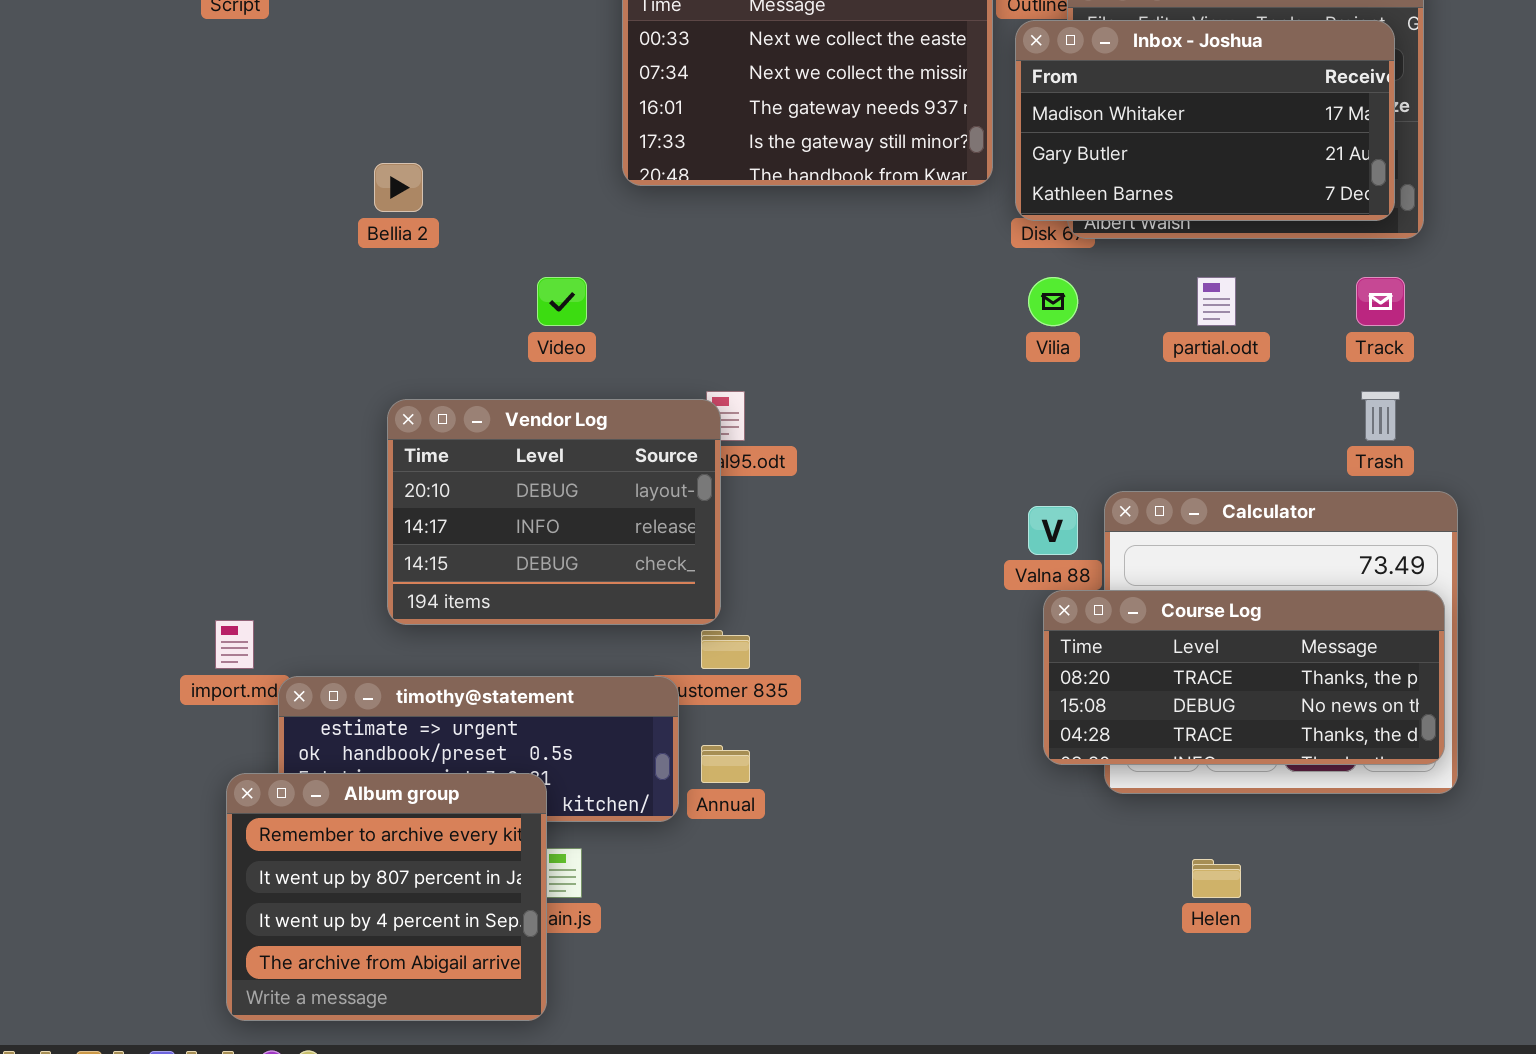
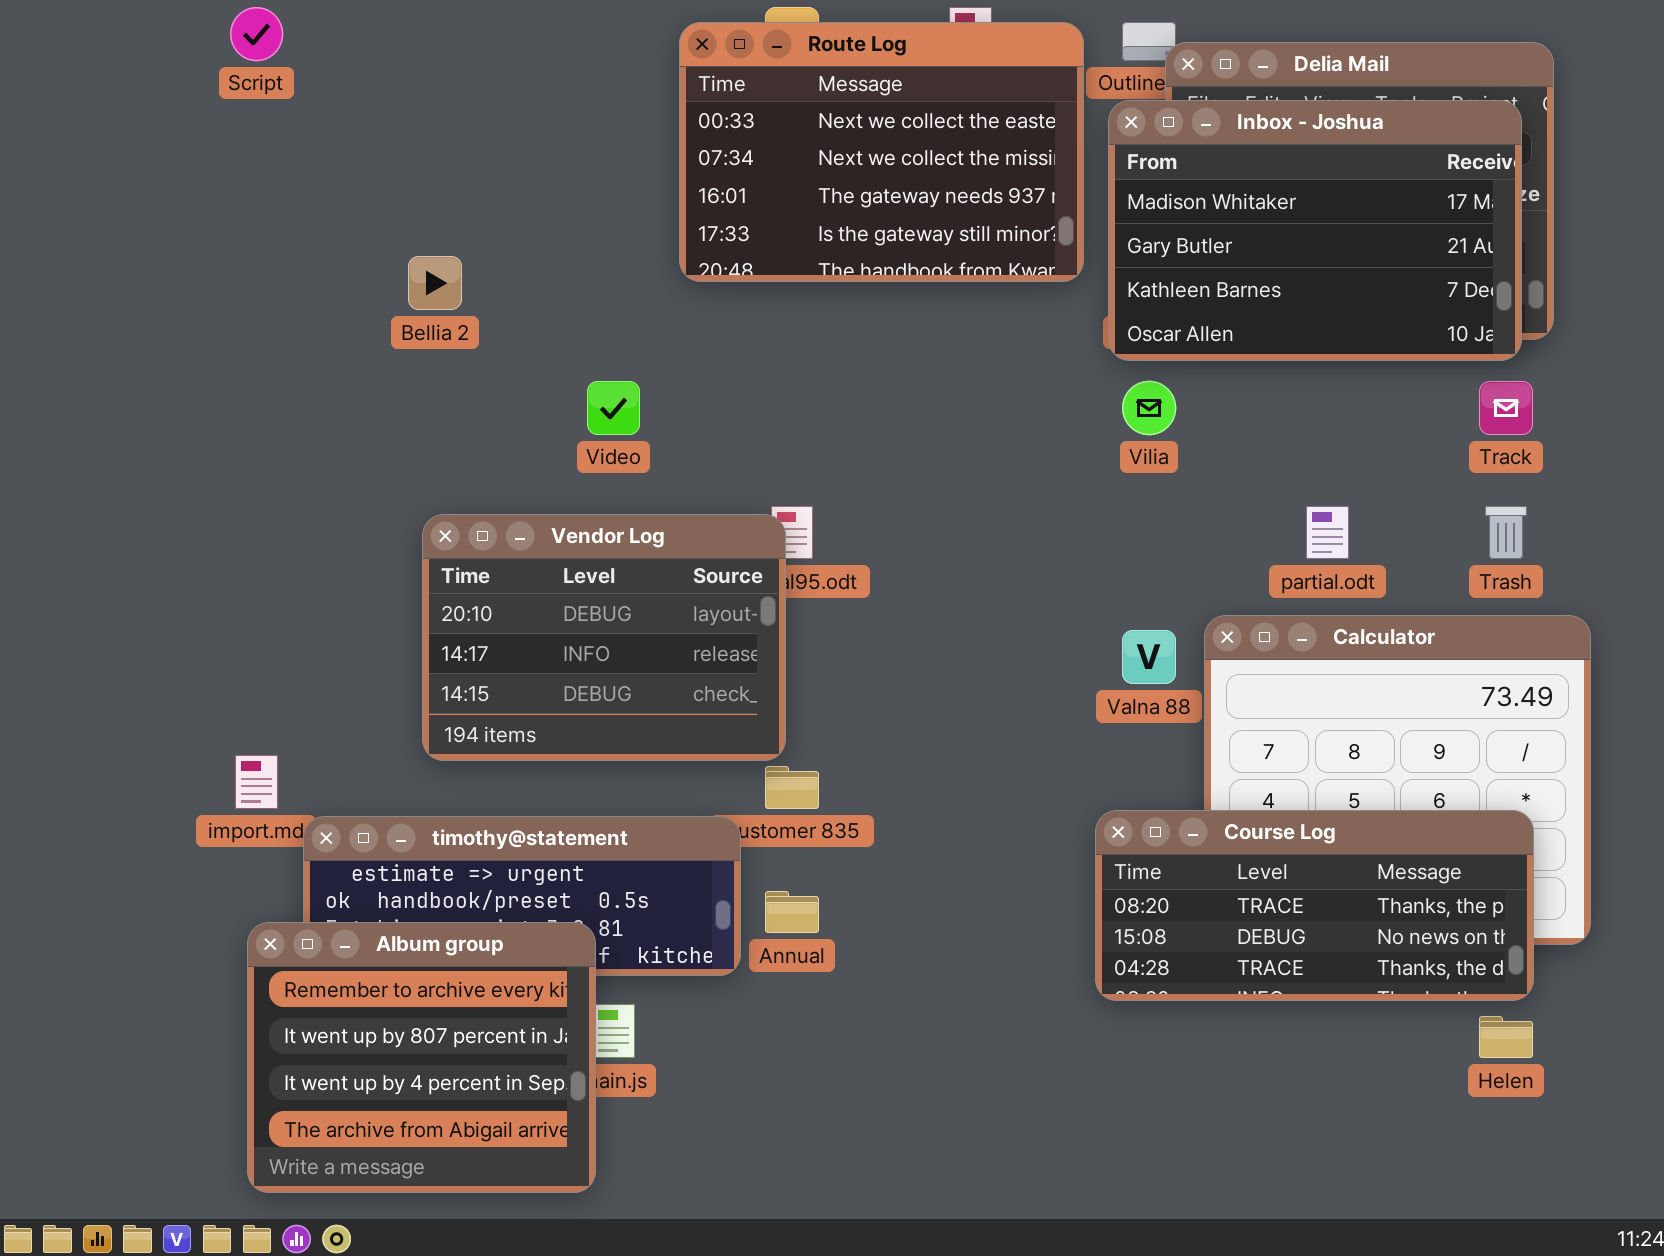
Inbox - Joshua: [1015,20,1395,221] -> [1108,100,1522,361], resized
partial.odt: [1197,277,1236,326] -> [1306,506,1349,559], moved
Course Log: [1043,590,1445,765] -> [1095,810,1534,1001], moved
Helen: [1192,859,1241,898] -> [1479,1016,1533,1058], moved

